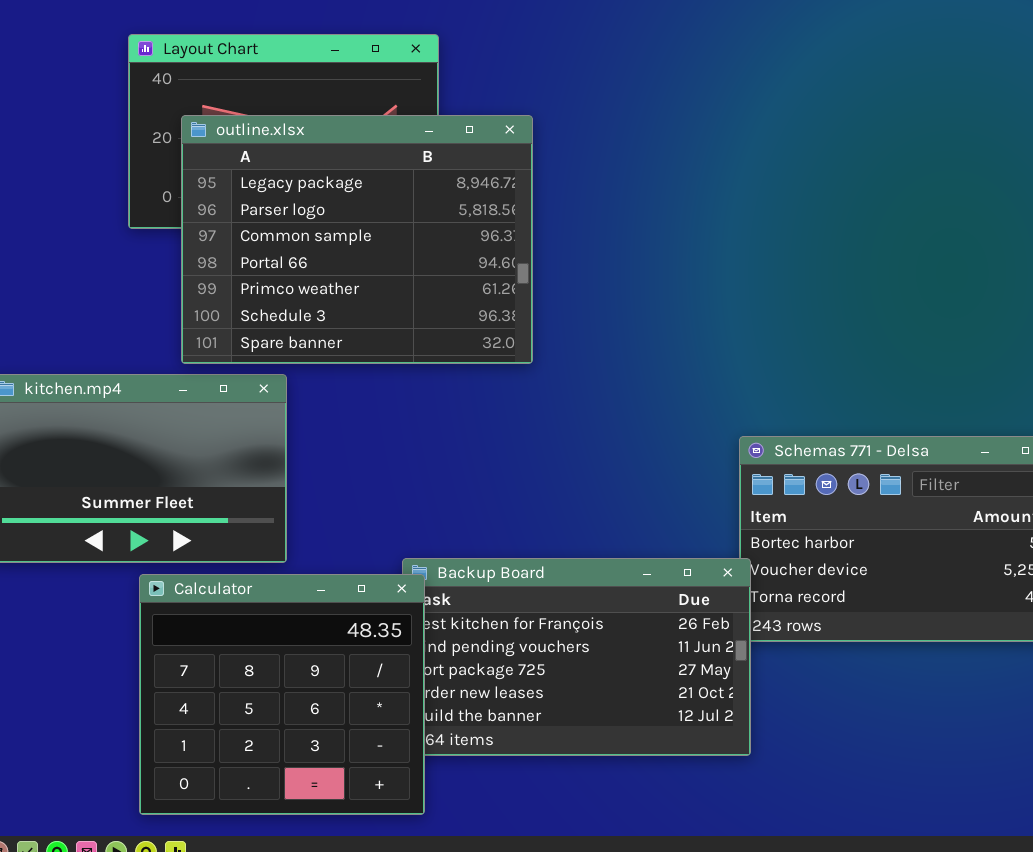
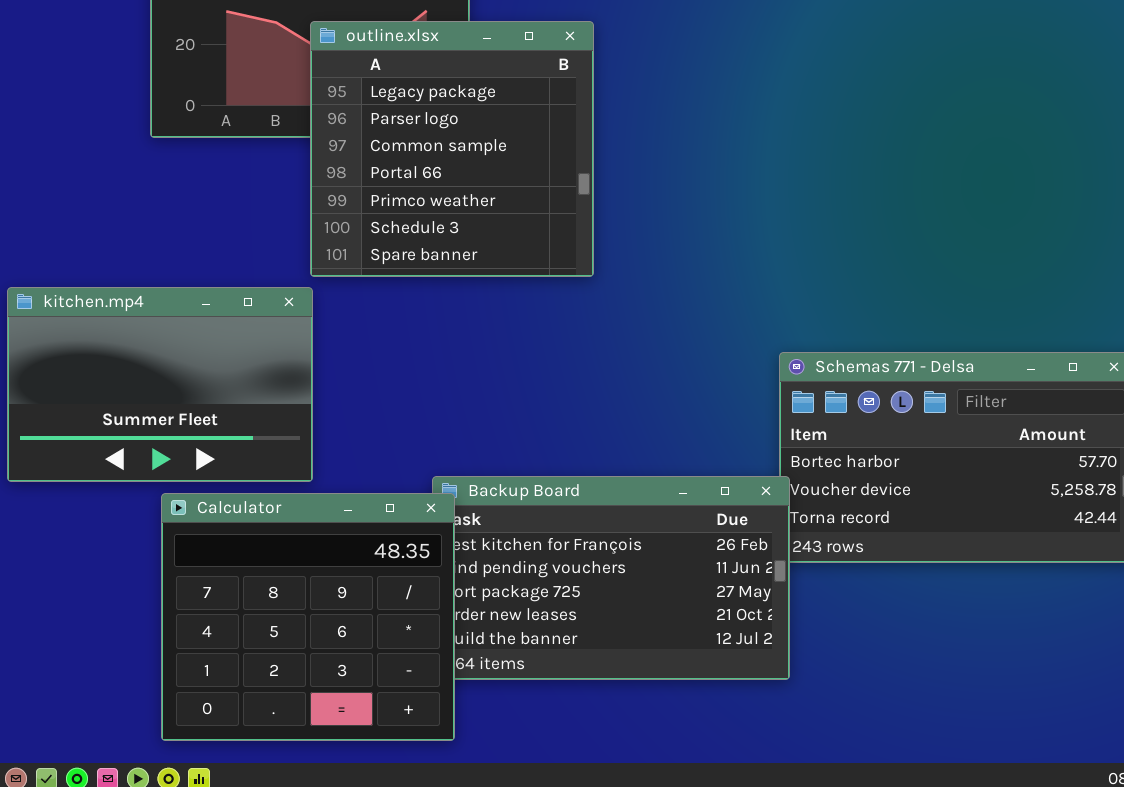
outline.xlsx: [181,115,533,364] -> [310,21,594,277], moved, resized

